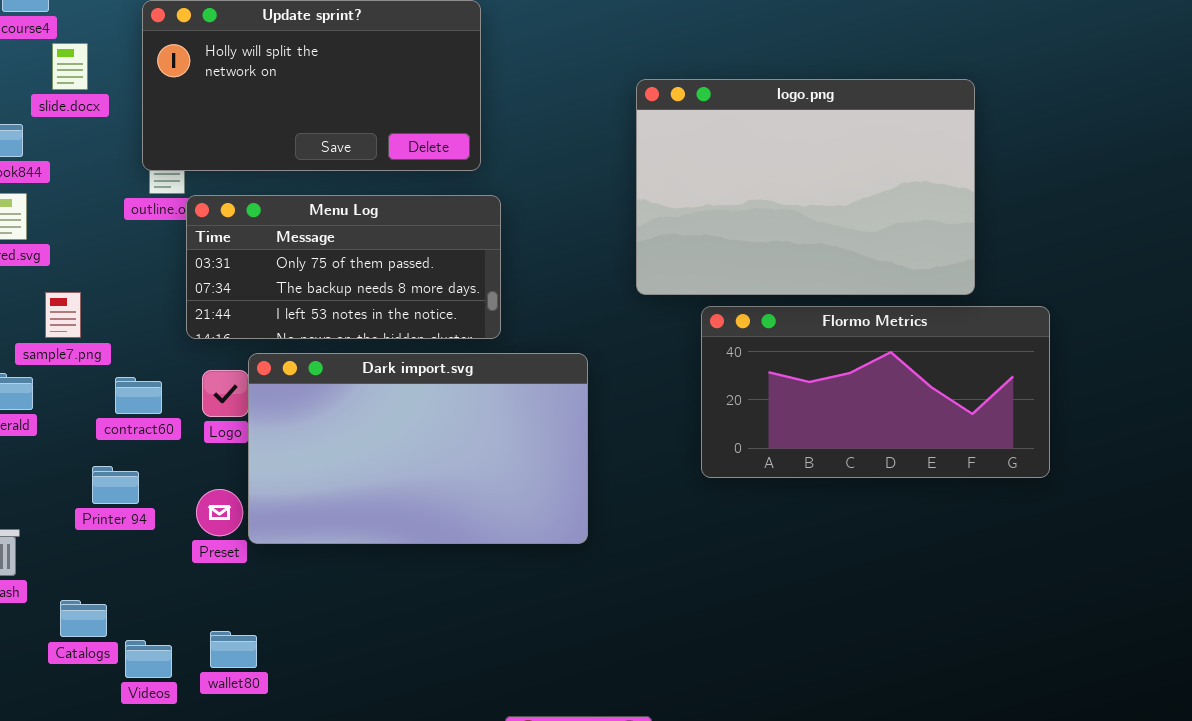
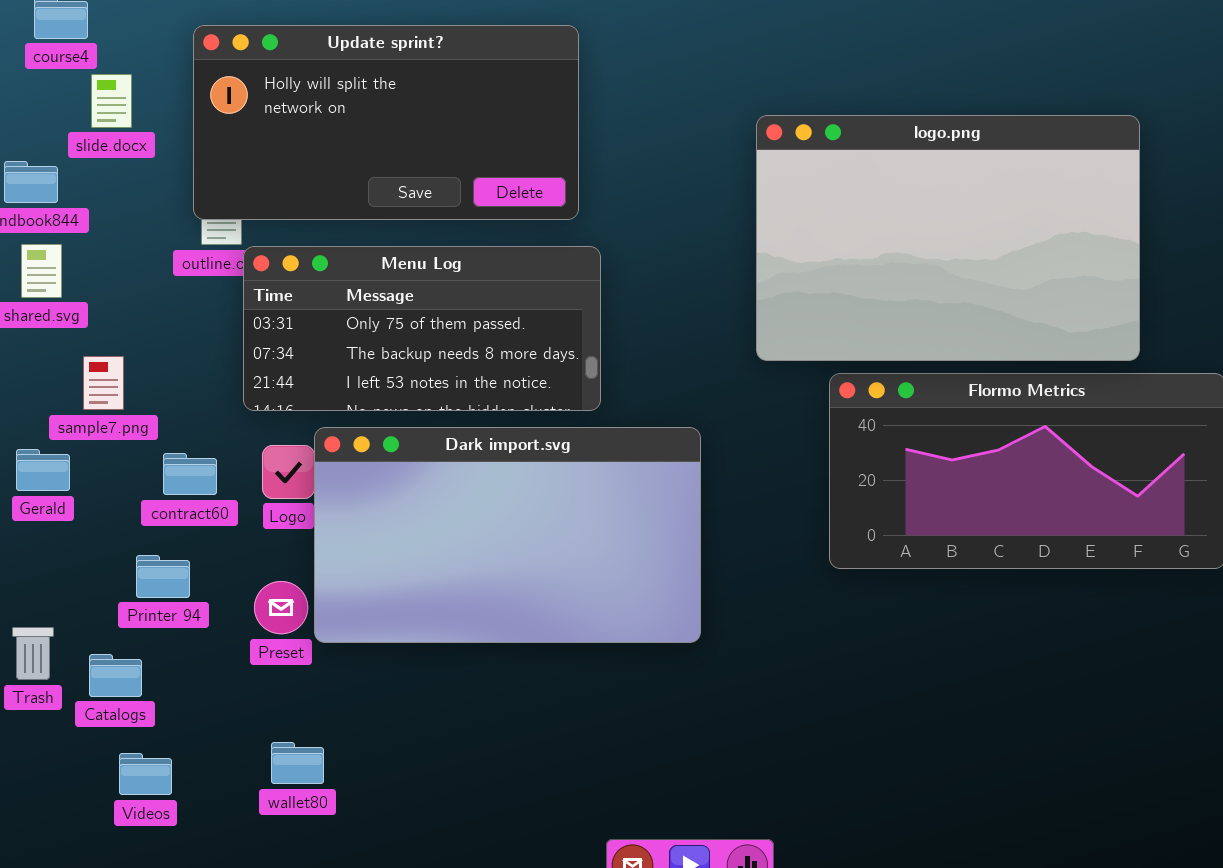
Catalogs: [60,600,107,637] -> [89,654,142,697], moved
Videos: [125,640,172,678] -> [119,753,172,795], moved

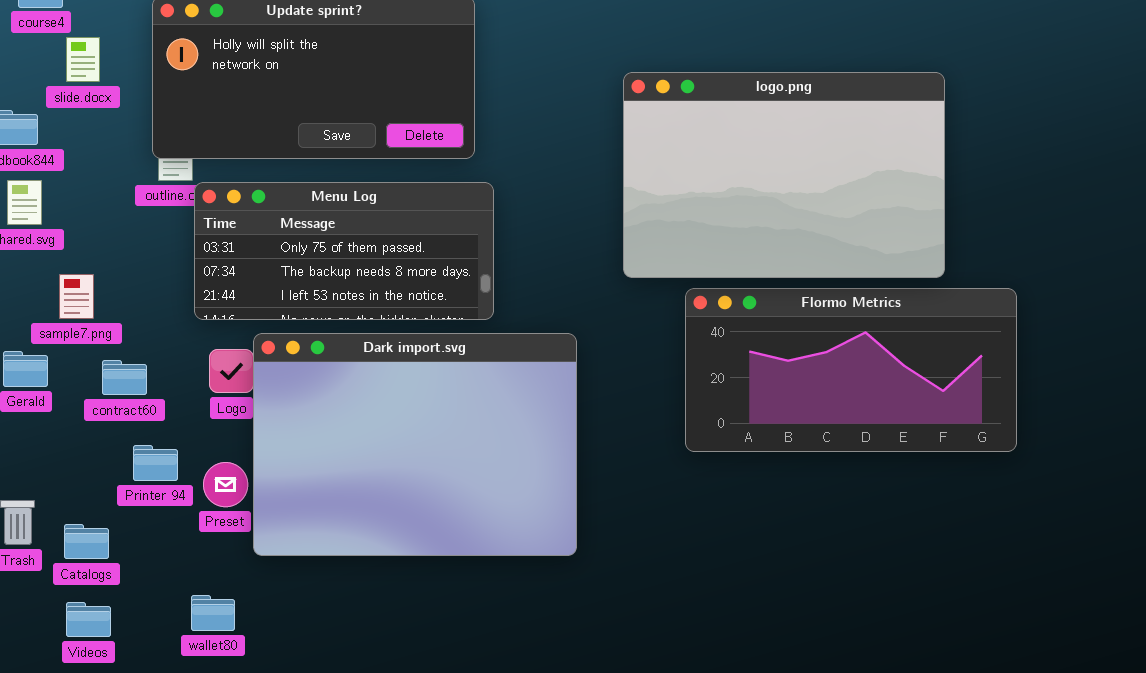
Dark import.svg: [314,427,701,643] -> [253,333,577,556], resized
contract60: [163,453,217,495] -> [102,360,147,395], moved
Printer 94: [136,555,190,598] -> [133,445,178,481], moved
wallet80: [271,742,324,784] -> [191,595,235,631], moved
Videos: [119,753,172,795] -> [66,602,111,637], moved

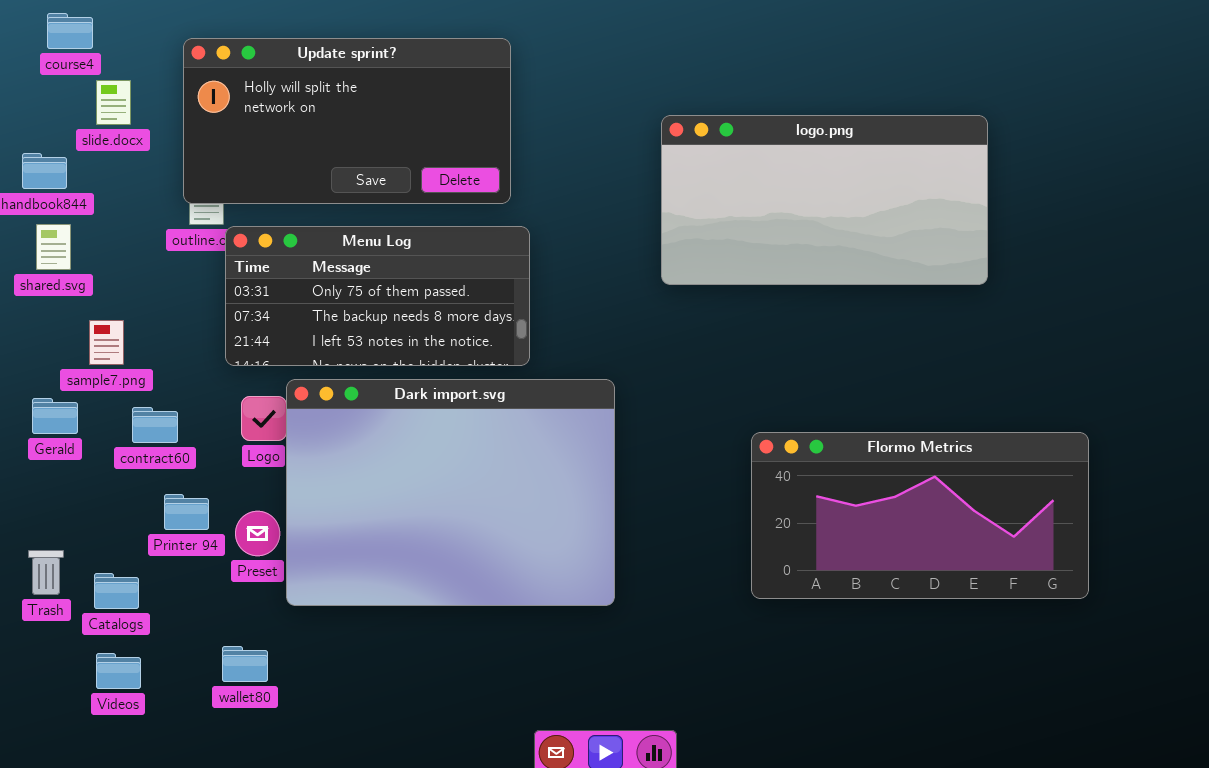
logo.png: [623,72,945,278] -> [661,115,988,285], resized
Flormo Metrics: [685,288,1017,452] -> [751,432,1089,599], moved

